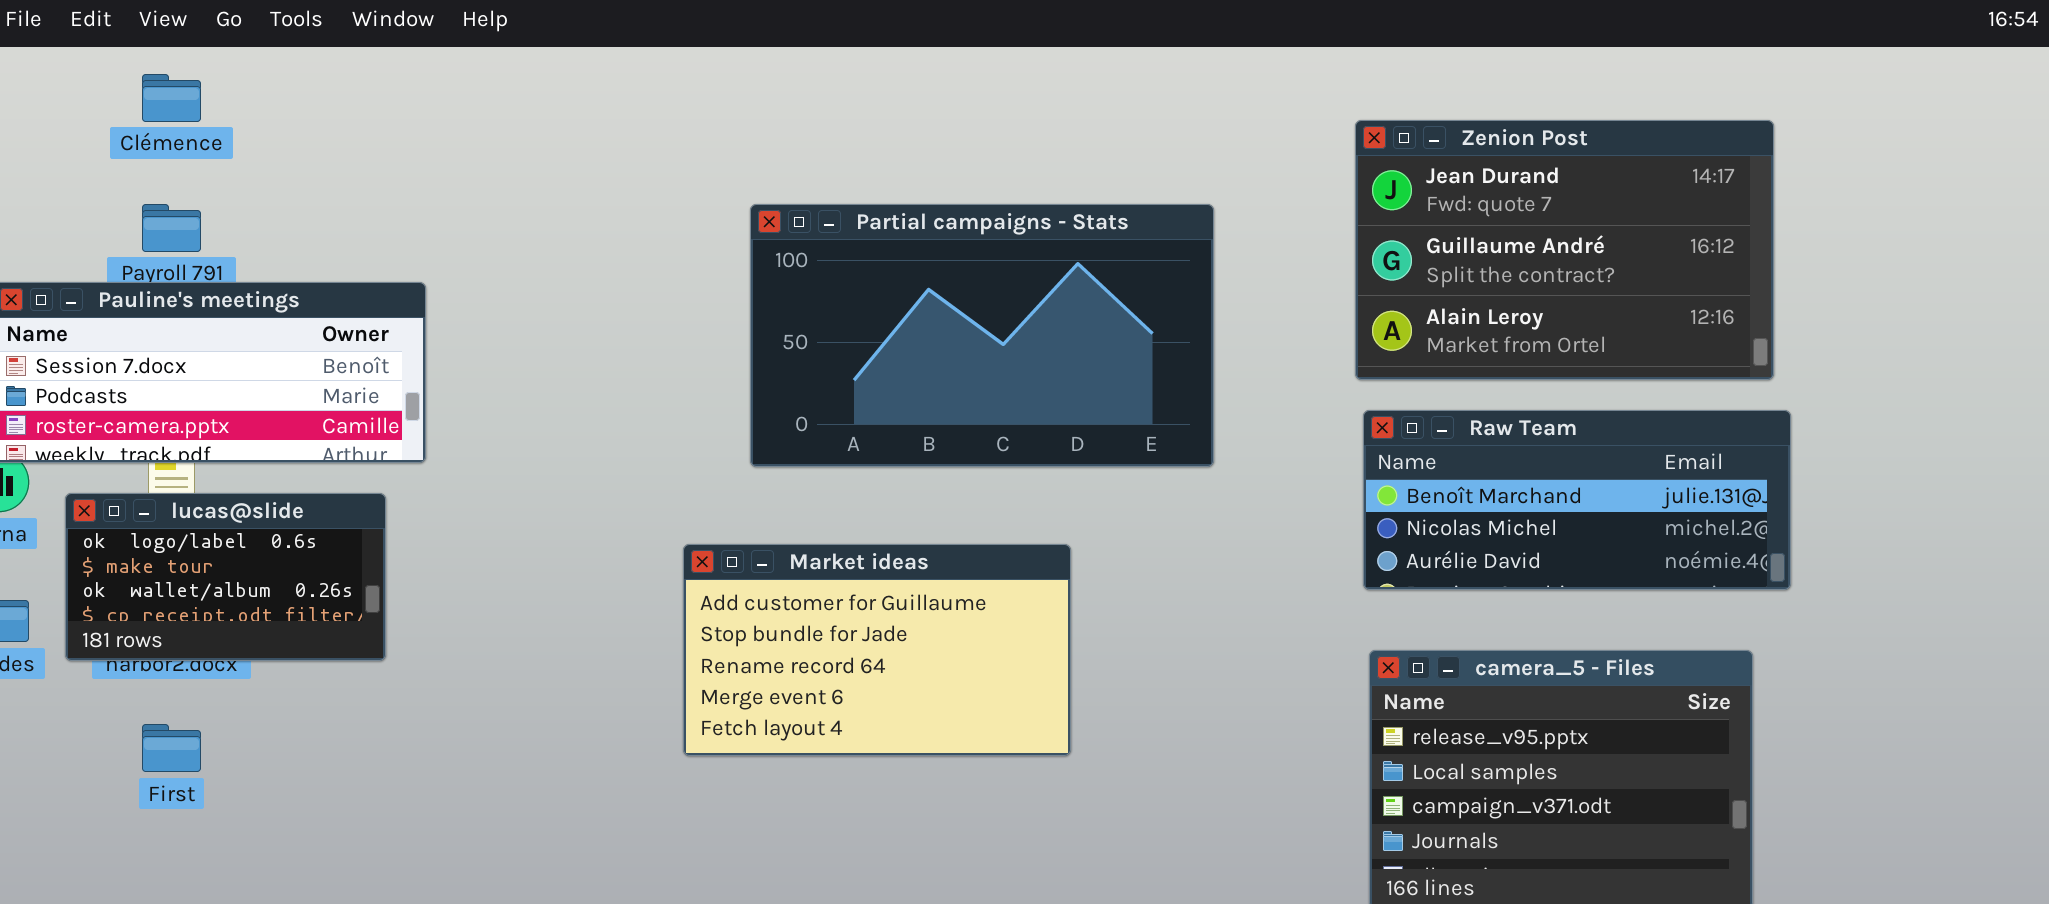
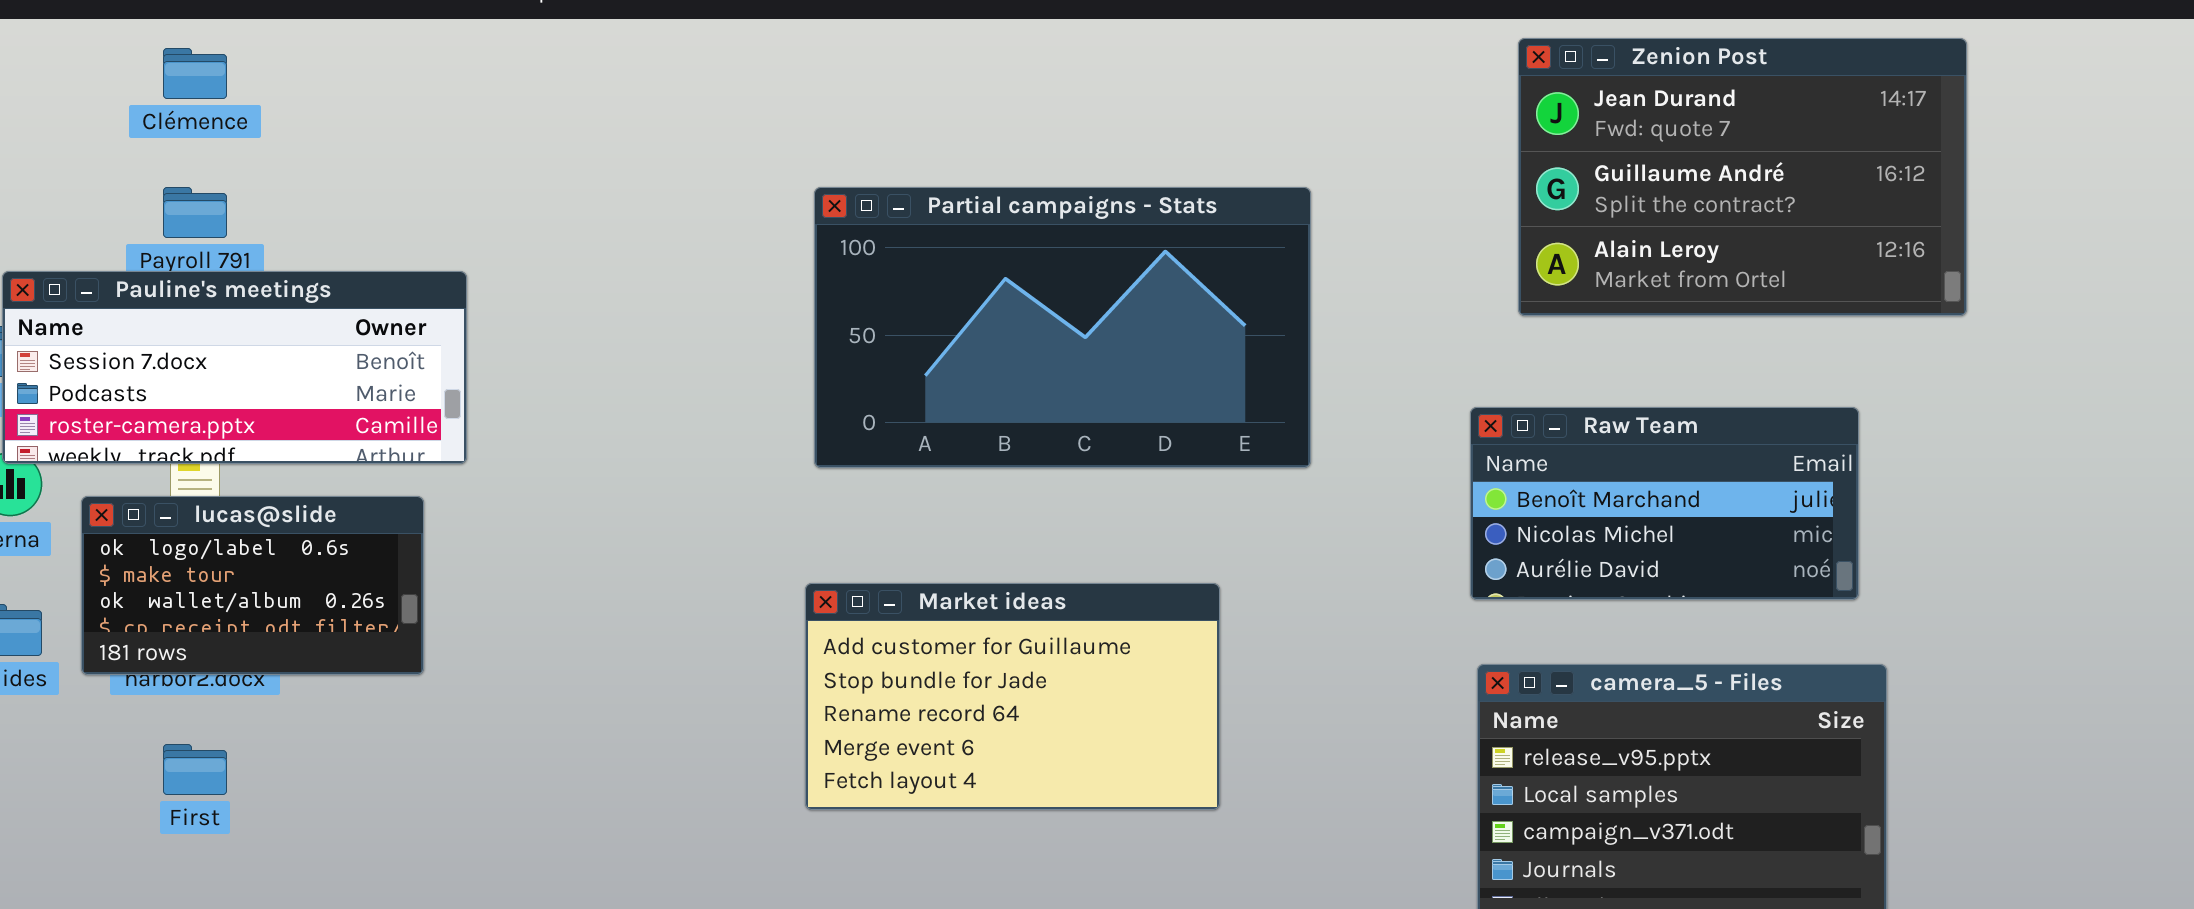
Zenion Post: [1355,120,1774,380] -> [1518,38,1967,316], moved
Raw Team: [1363,410,1791,590] -> [1470,407,1859,600], resized
Market ideas: [683,544,1071,756] -> [805,583,1220,810], moved

